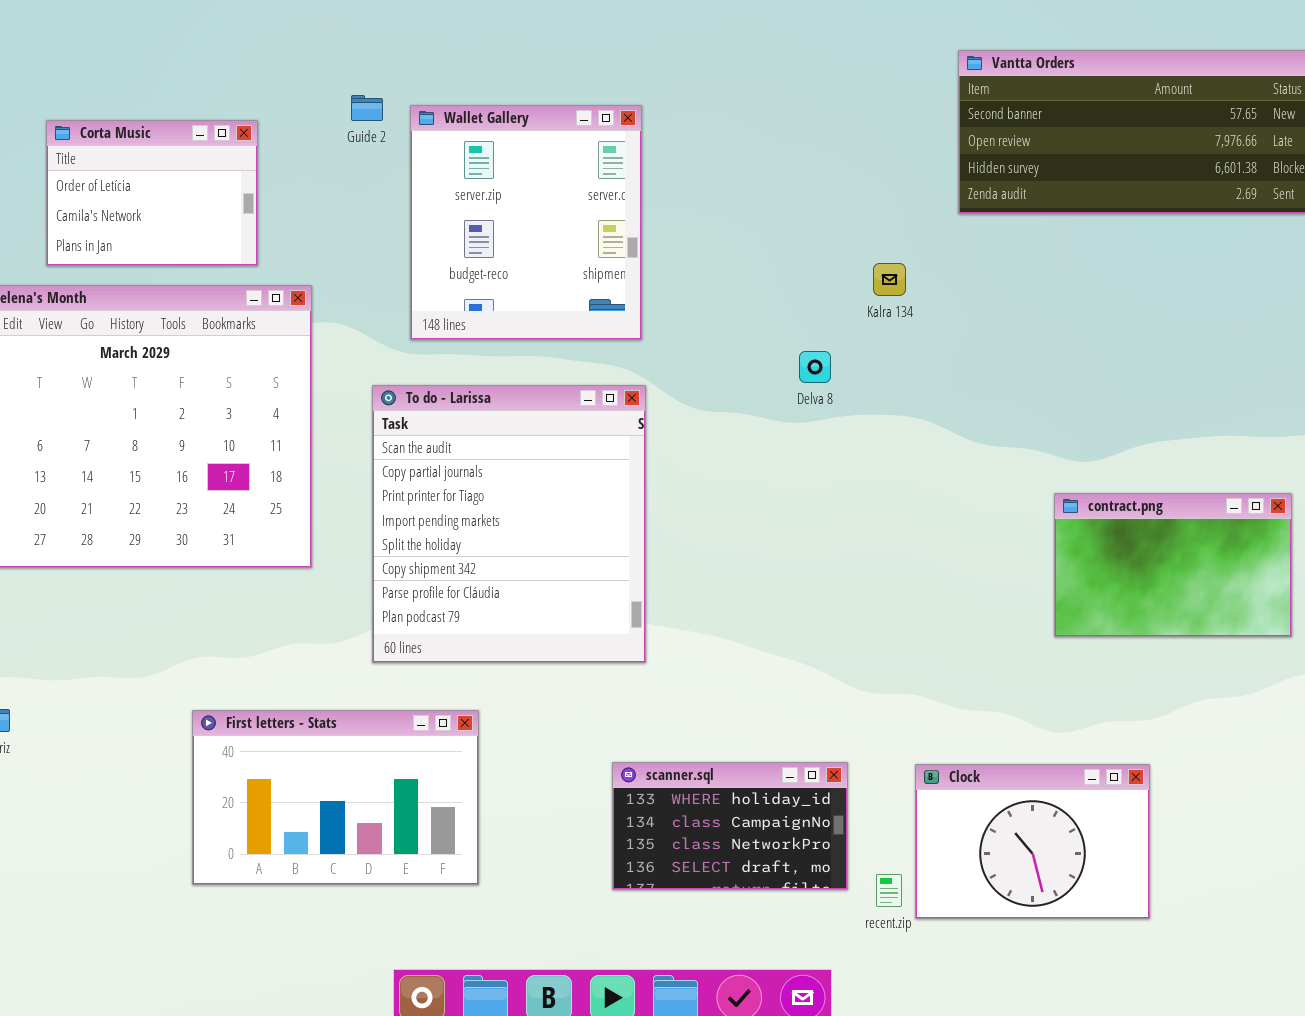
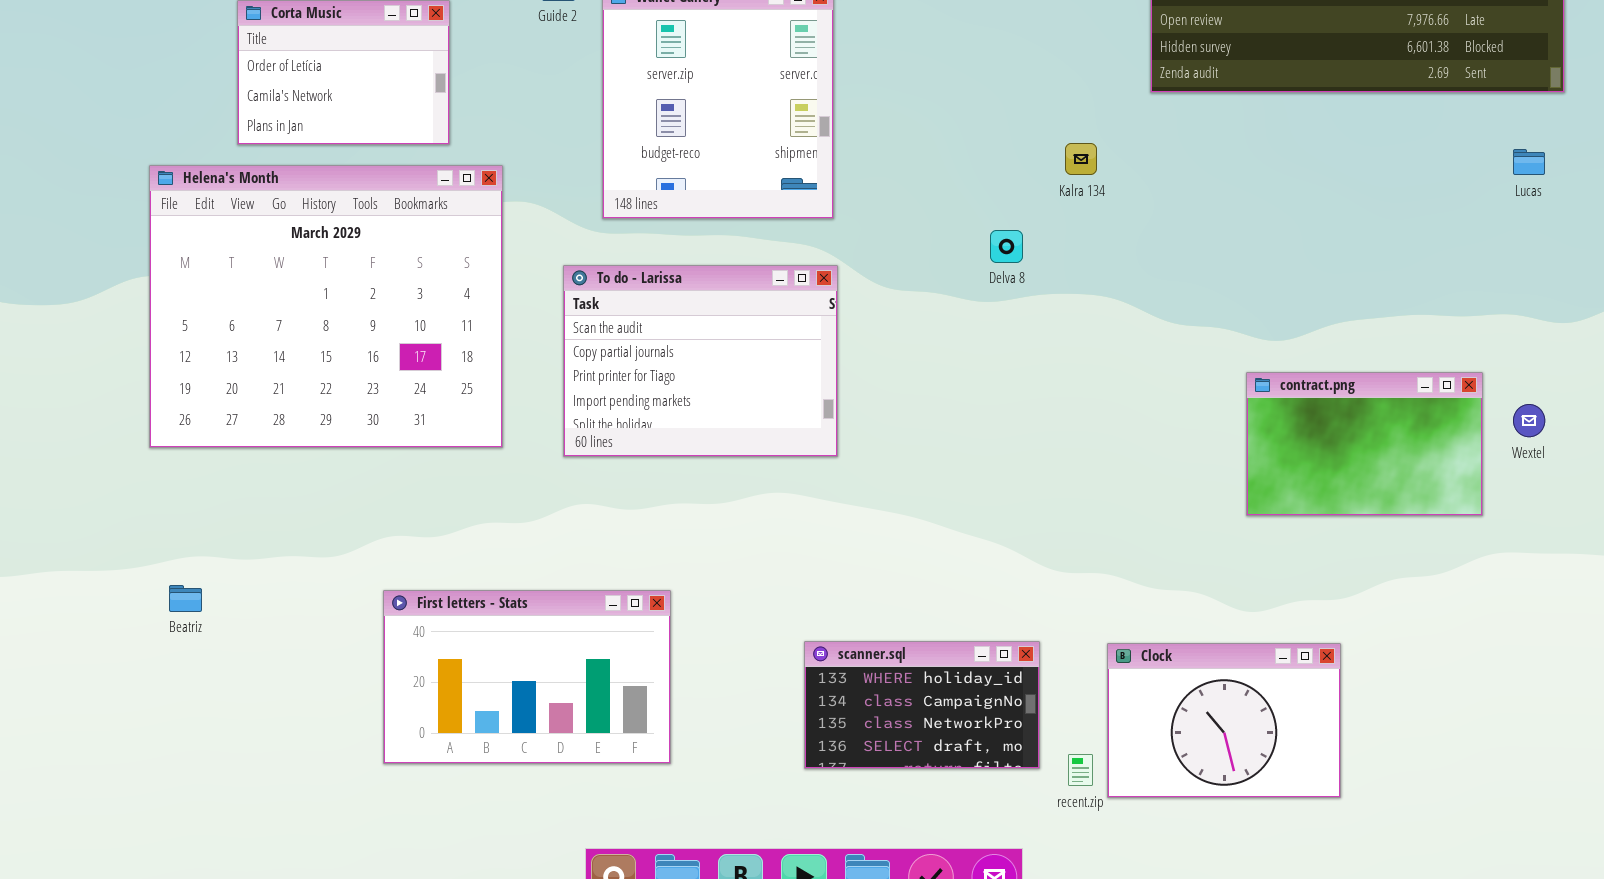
To do - Larissa: [372,385,646,663] -> [563,265,838,457], resized

